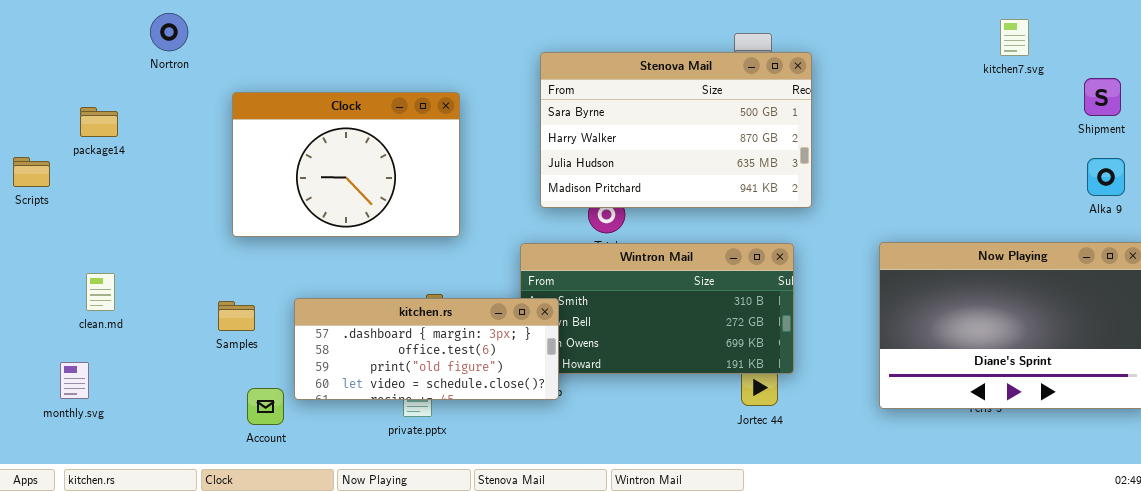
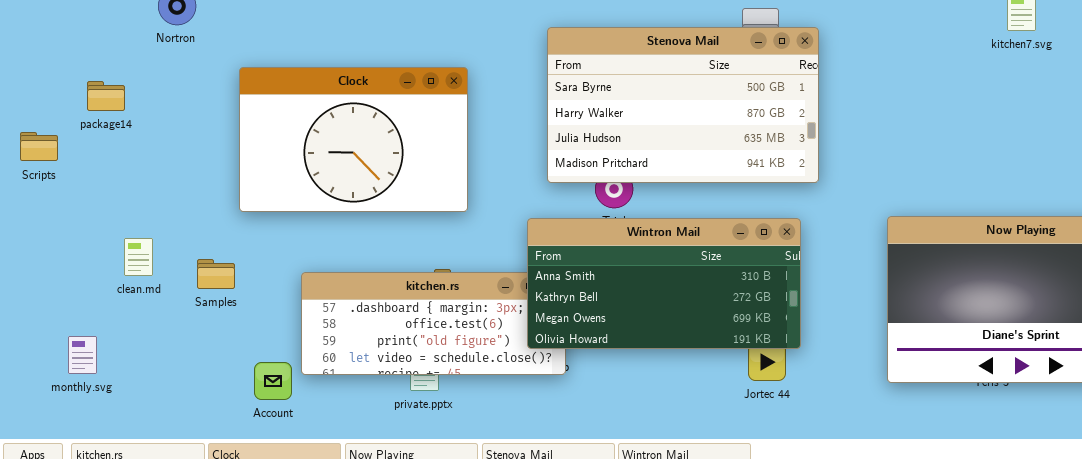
Wintron Mail: [520,243,794,374] -> [527,218,801,349], raised
clean.md: [86,273,115,311] -> [124,238,153,276], moved
Samples: [218,301,255,331] -> [197,259,235,289], moved

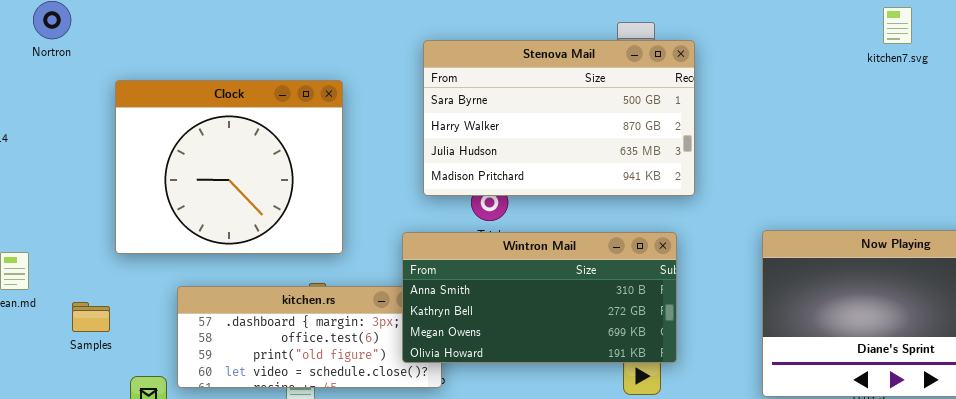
Clock: [239,67,468,212] -> [115,80,343,254], resized
Samples: [197,259,235,289] -> [72,302,110,332], moved

